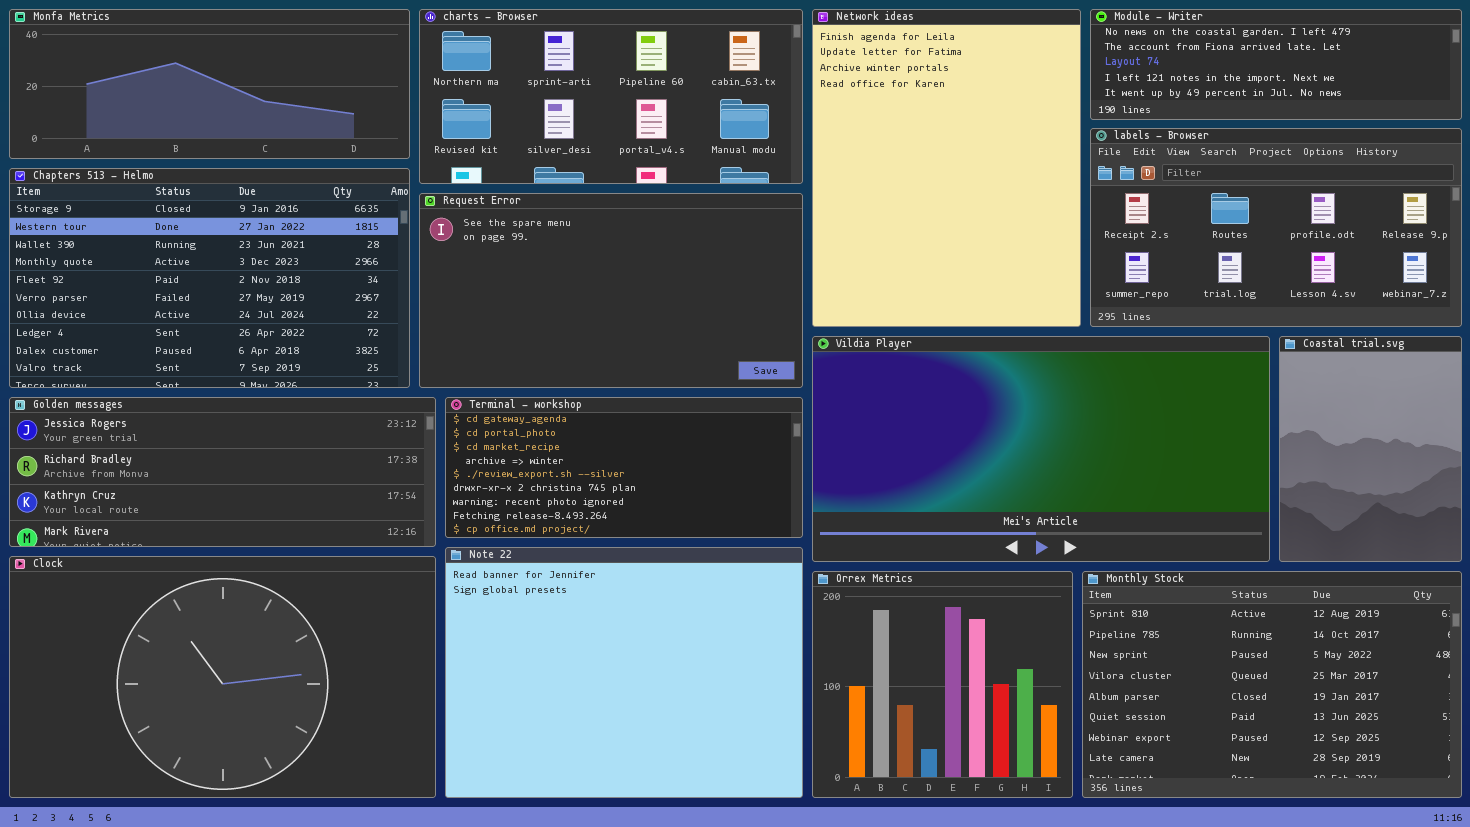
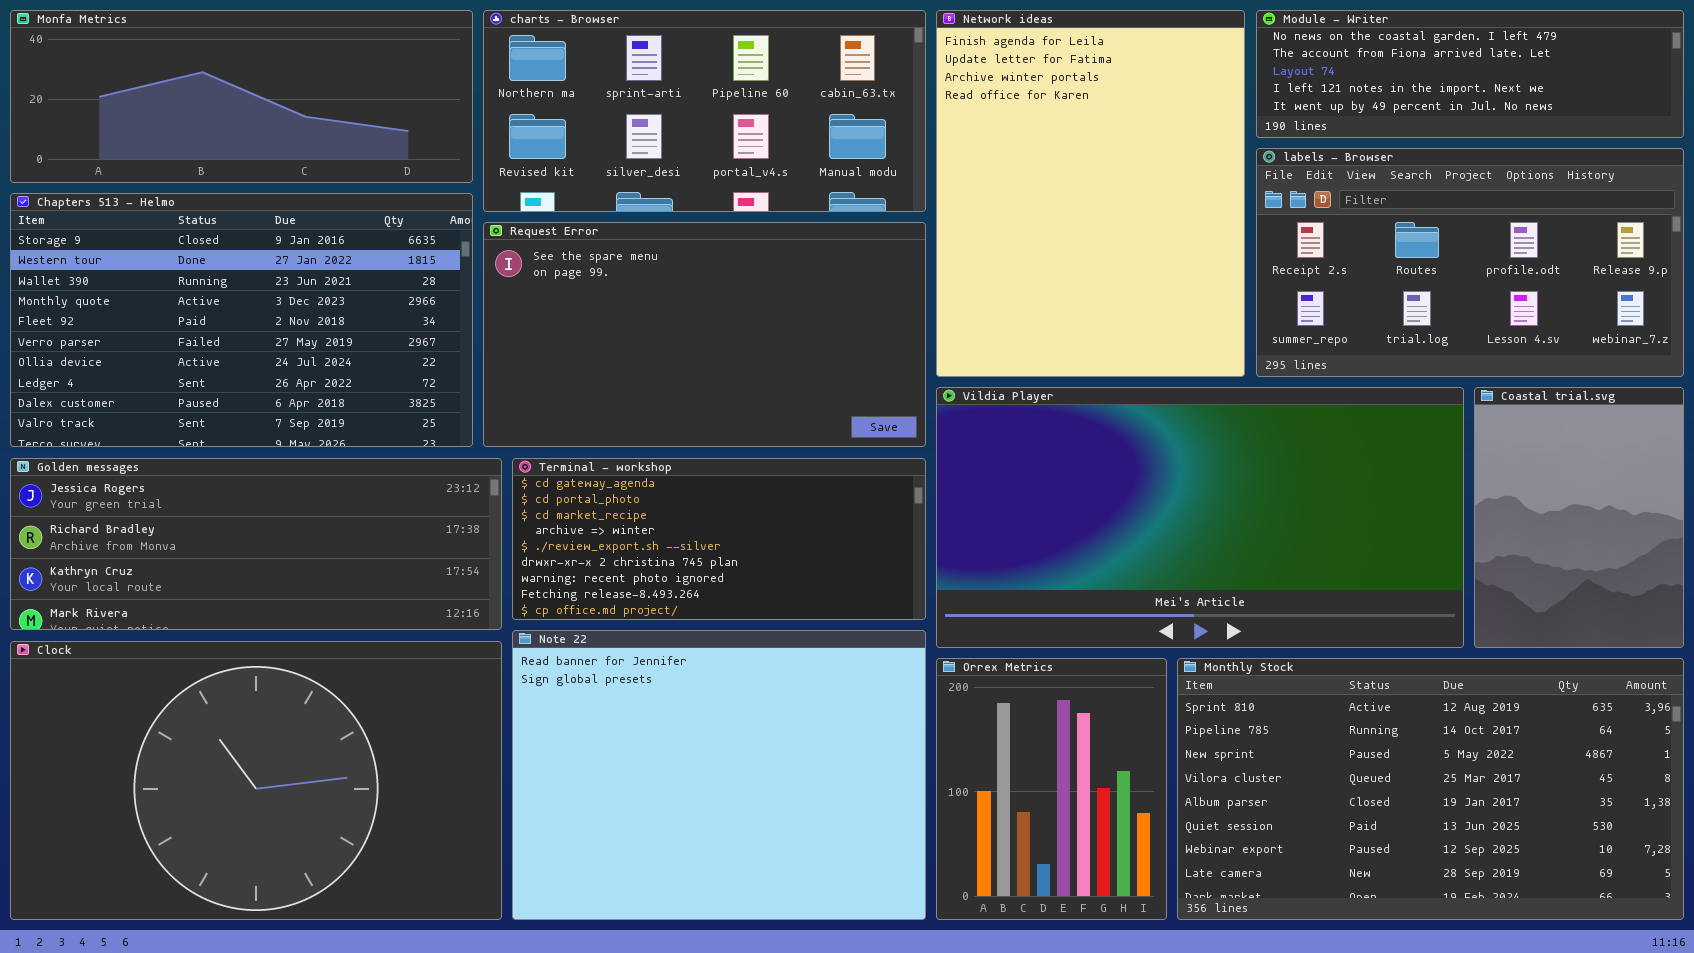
Orrex Metrics: [812,571,1073,798] -> [936,658,1167,920], resized
Monthly Stock: [1082,571,1462,798] -> [1177,658,1684,920], resized

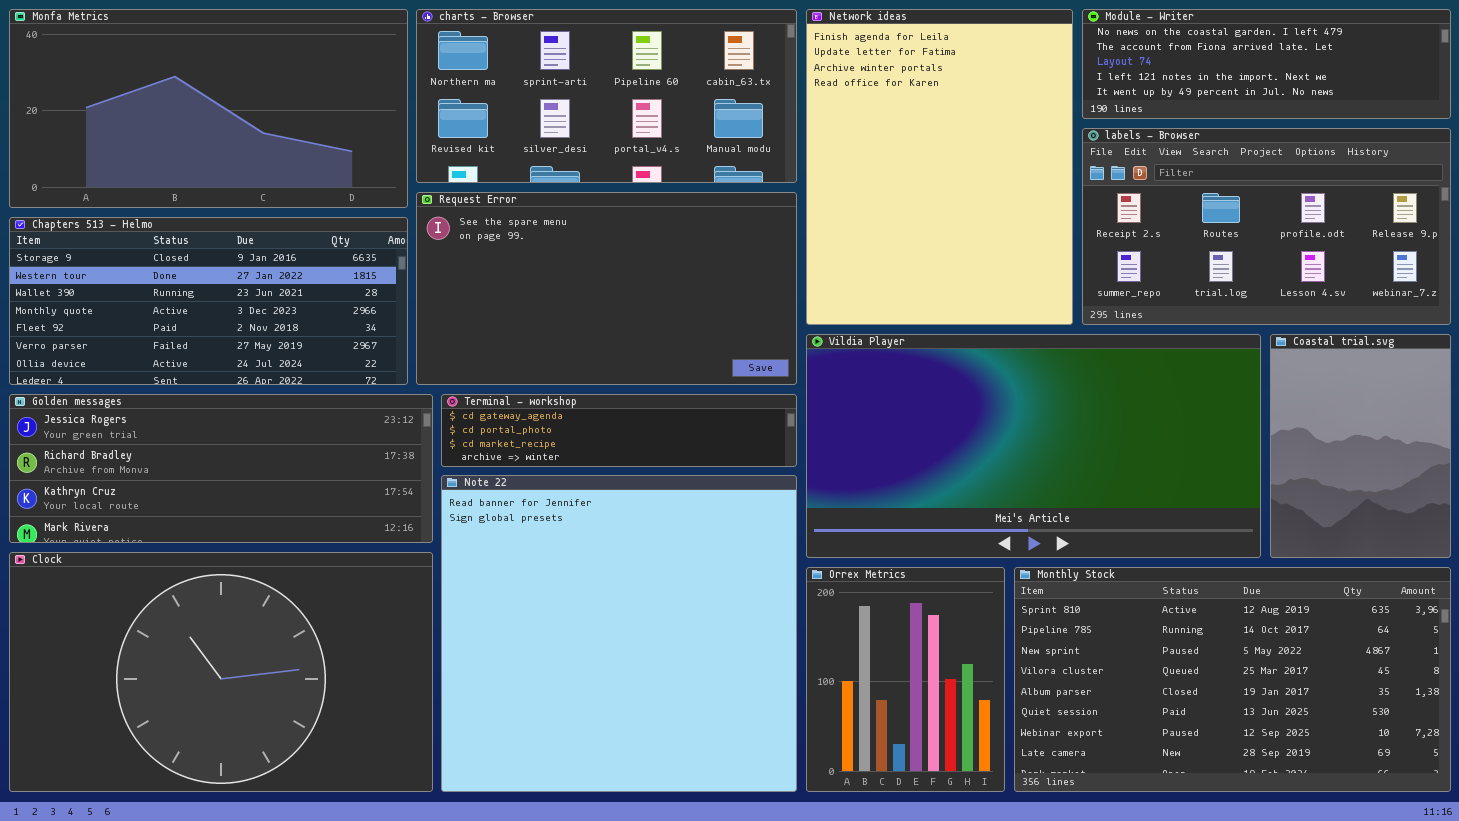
Monfa Metrics: [10,10,473,183] -> [9,9,408,208], resized
Chapters 513 - Helmo: [10,193,473,447] -> [9,217,408,385], resized
Terminal - workshop: [512,458,926,620] -> [441,394,797,467], resized
Note 22: [512,630,926,920] -> [441,475,797,792], resized

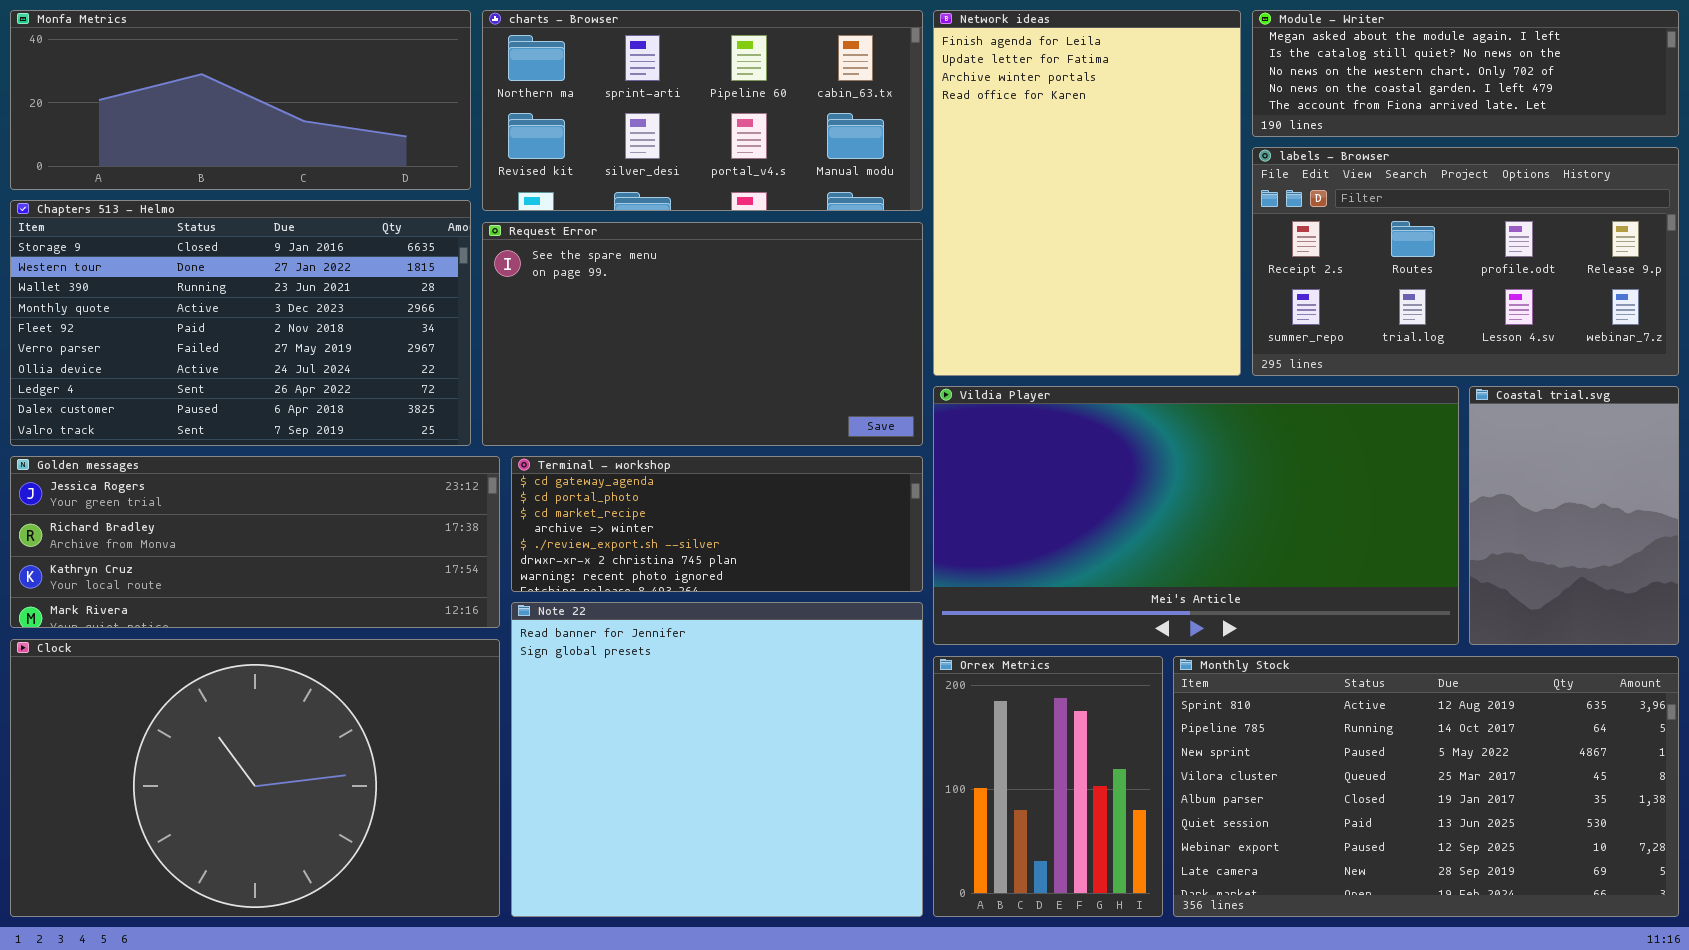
Monfa Metrics: [9,9,408,208] -> [10,10,471,190], resized
Module - Writer: [1082,9,1451,119] -> [1252,10,1679,137], scrolled up 3 rows
Chapters 513 - Helmo: [9,217,408,385] -> [10,200,471,446], resized
Terminal - workshop: [441,394,797,467] -> [511,456,923,592], resized
Note 22: [441,475,797,792] -> [511,602,923,917], resized

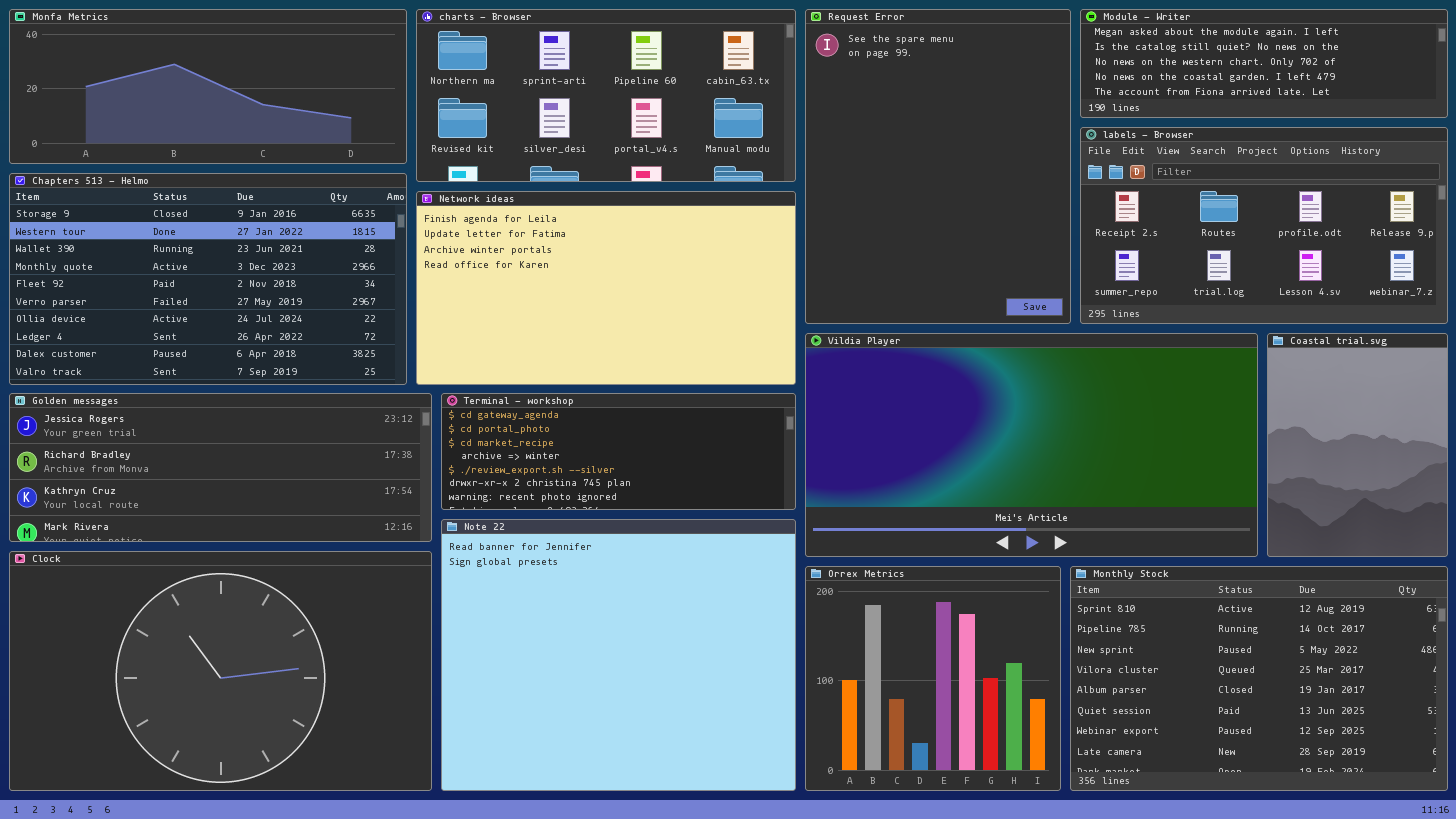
Network ideas: [933,10,1241,376] -> [416,191,796,385], moved, resized
Request Error: [482,222,923,446] -> [805,9,1071,324], moved, resized
Orrex Metrics: [933,656,1163,917] -> [805,566,1061,791], resized
Monthly Stock: [1173,656,1679,917] -> [1070,566,1448,791], resized

